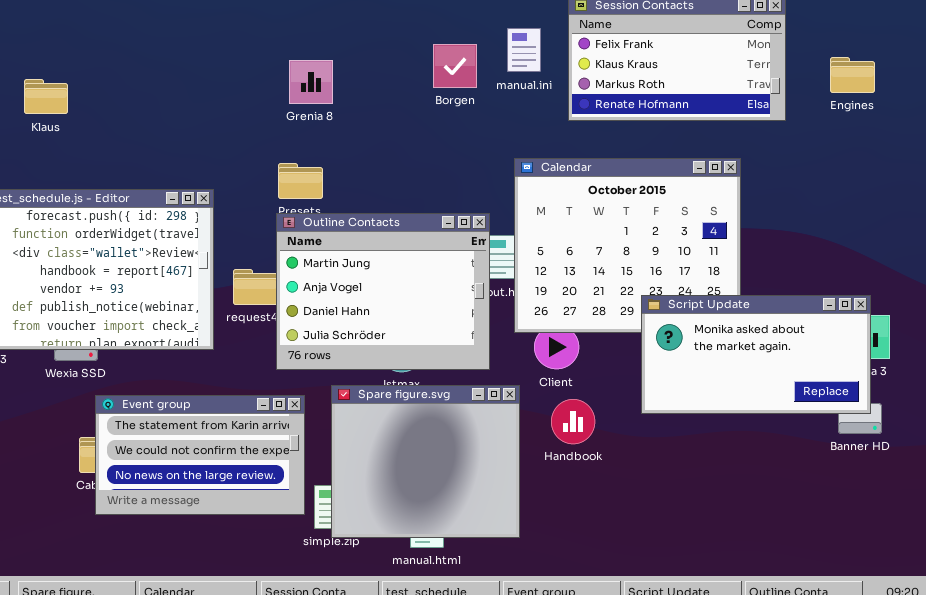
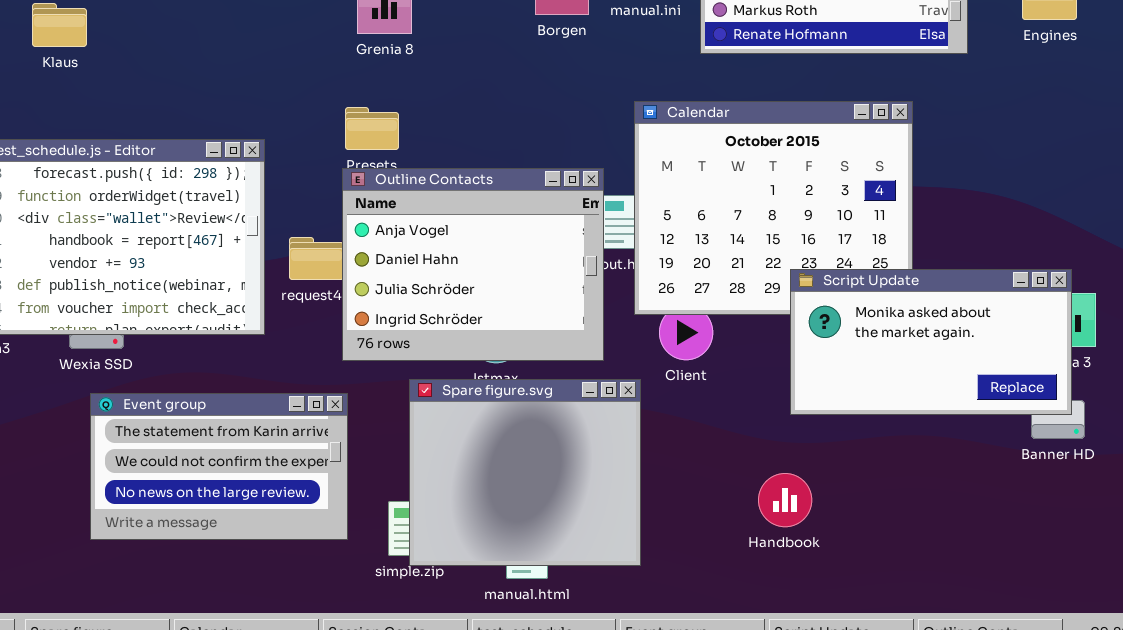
Outline Contacts: [276,213,490,370] -> [342,168,604,361], scrolled down 1 row
Event group: [95,395,305,515] -> [90,393,348,540], moved
Handbook: [551,399,595,444] -> [758,473,812,527], moved

